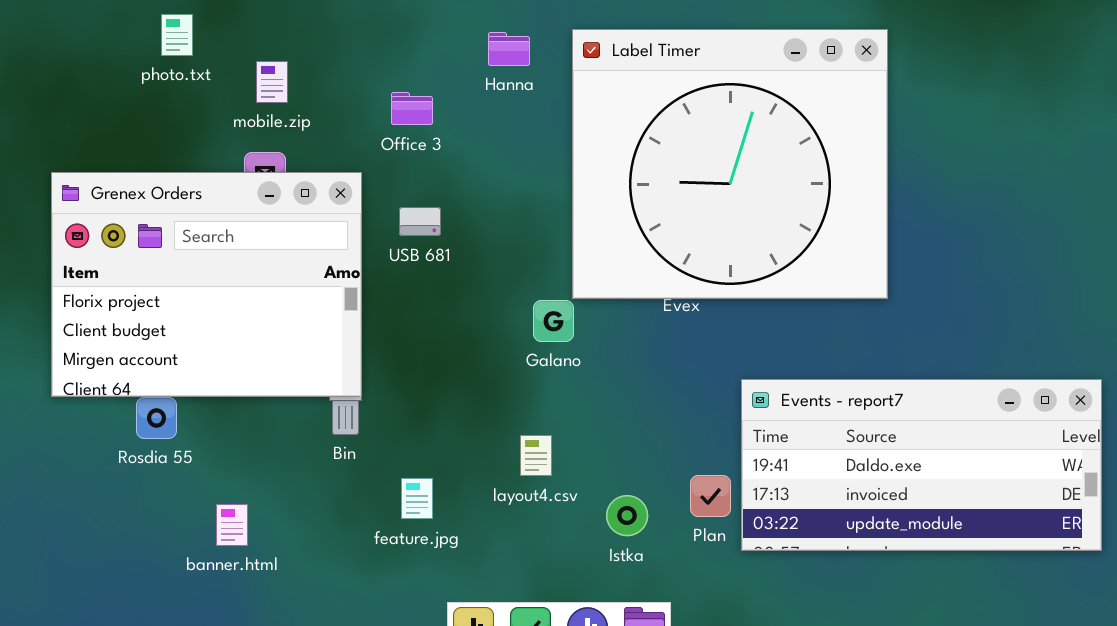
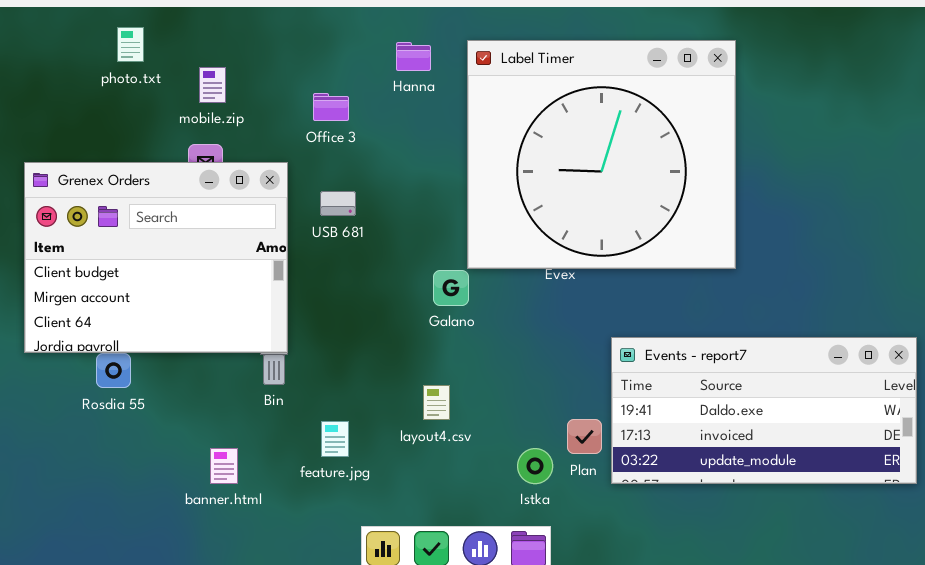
Grenex Orders: [51,172,362,397] -> [24,162,288,353], scrolled down 1 row
Istka: [606,495,648,536] -> [517,448,553,484], moved
banner.html: [216,504,248,546] -> [210,448,238,484], moved

